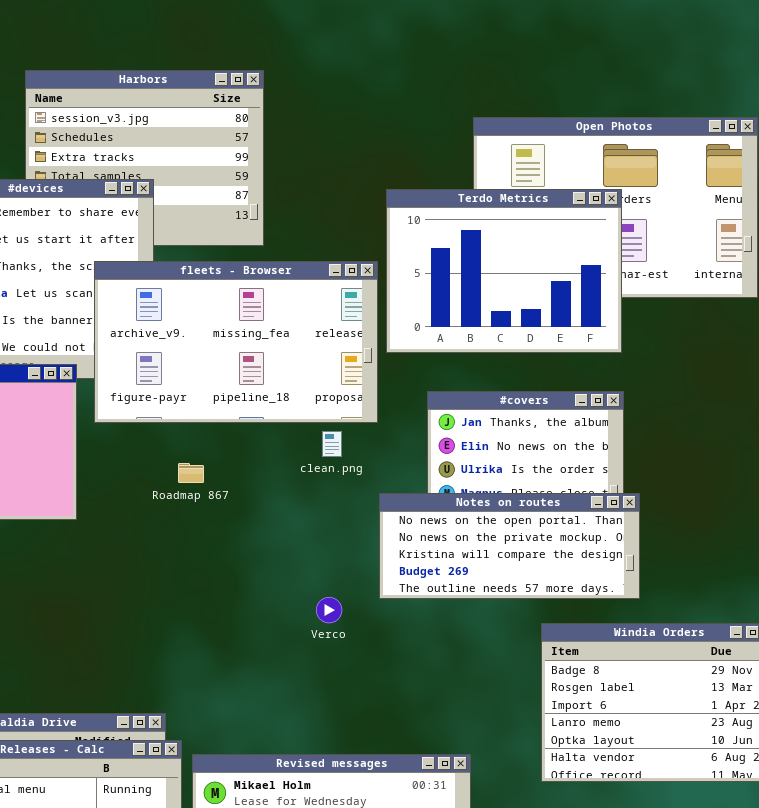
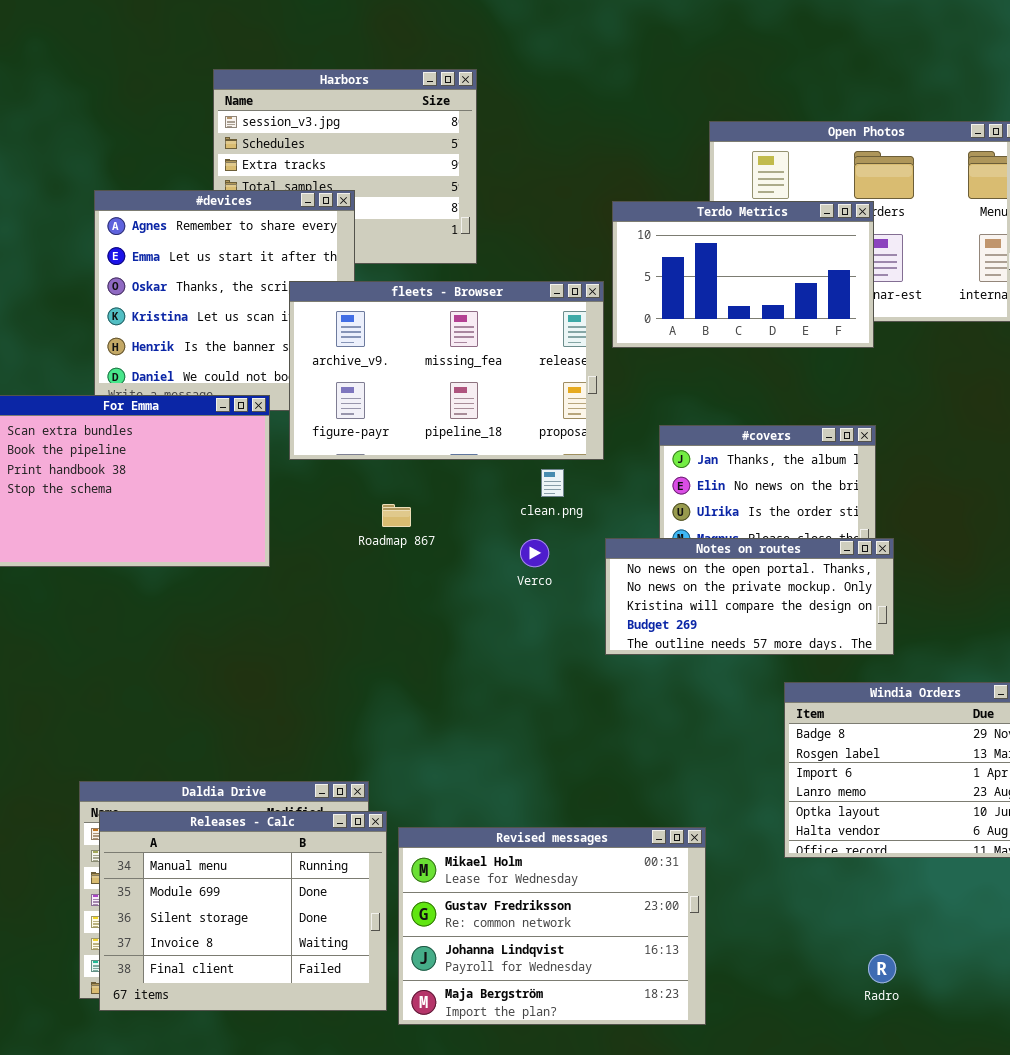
Terdo Metrics: [386,189,622,353] -> [612,201,874,348], resized
Verco: [316,597,342,623] -> [520,539,549,567], moved

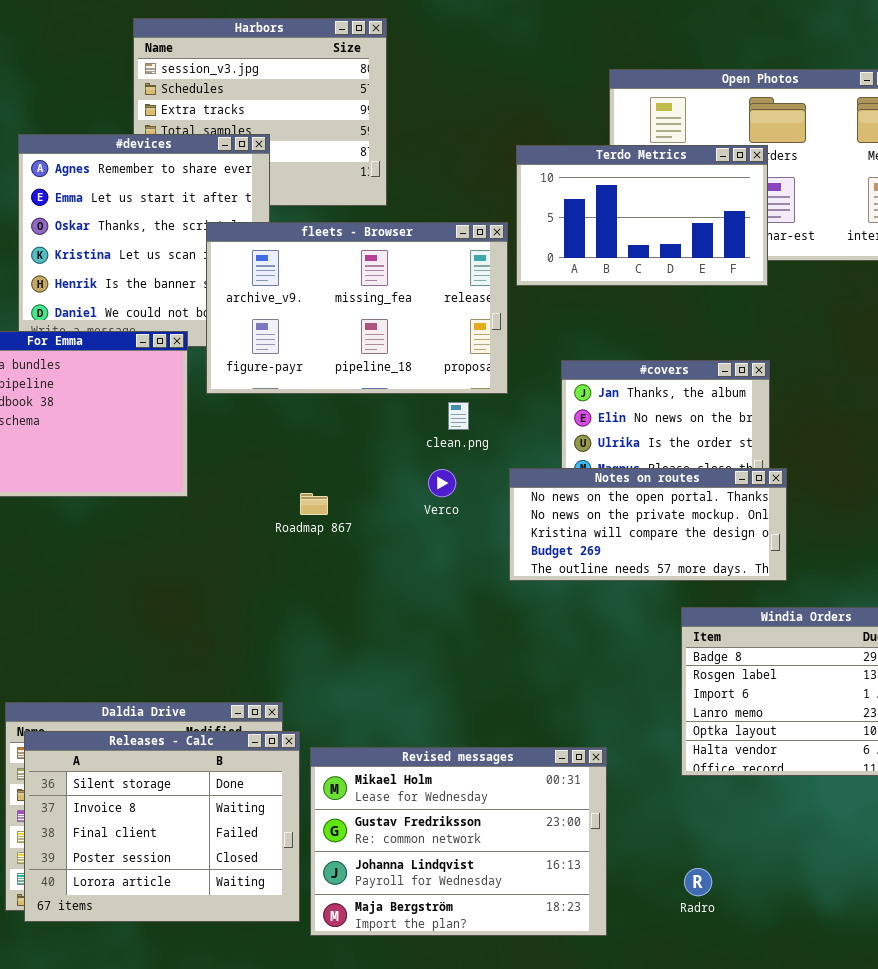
Roadmap 867: [382,504,411,527] -> [300,493,328,515], moved
Releases - Calc: [99,811,387,1011] -> [24,731,300,922], scrolled down 2 rows
Radro: [868,954,896,983] -> [684,868,712,896], moved

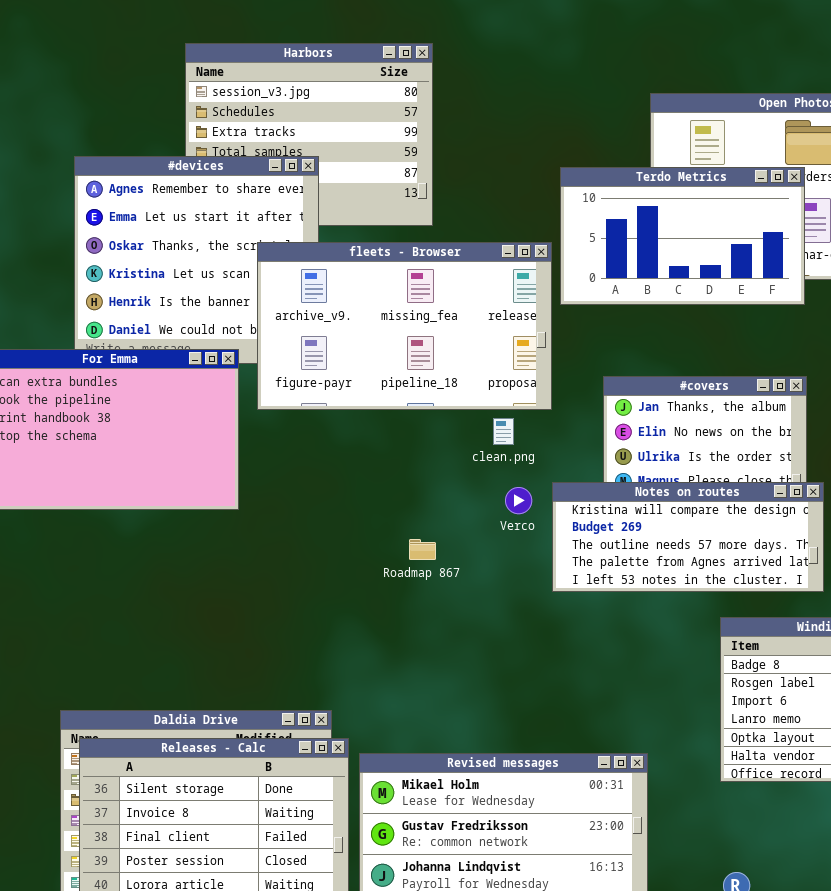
Notes on routes: [509,468,787,581] -> [552,482,824,592], scrolled down 2 rows
Verco: [428,469,456,497] -> [505,487,532,514], moved
Roadmap 867: [300,493,328,515] -> [409,539,436,560], moved

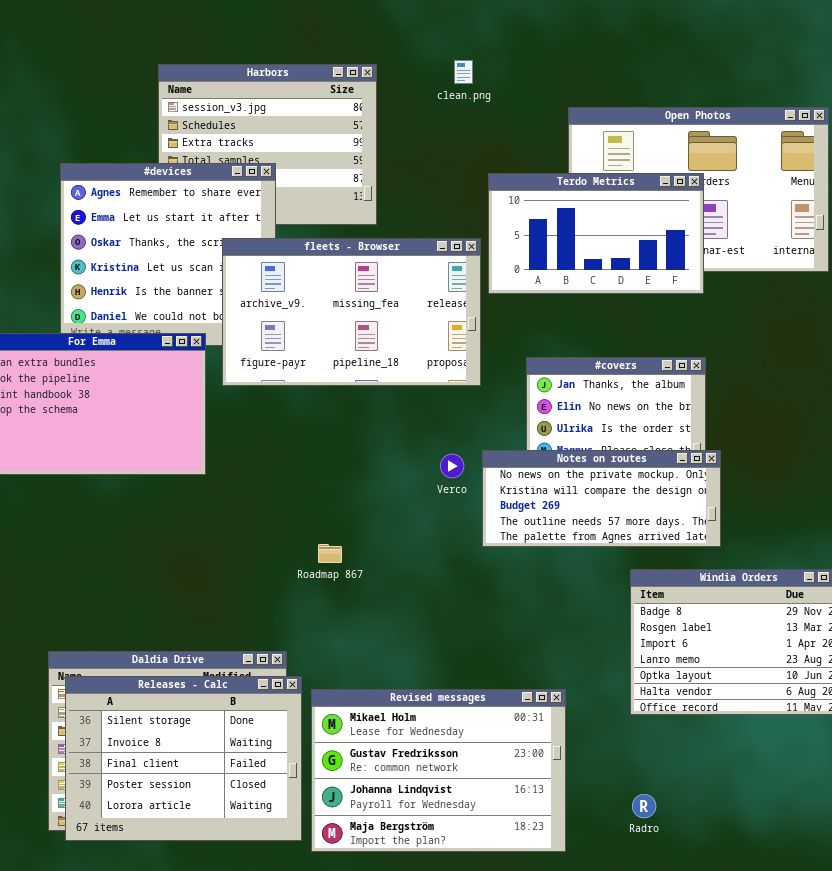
clean.png: [493,418,514,445] -> [454,60,473,84], moved
Notes on routes: [552,482,824,592] -> [482,450,721,547], scrolled up 1 row
Roadmap 867: [409,539,436,560] -> [318,544,342,563], moved

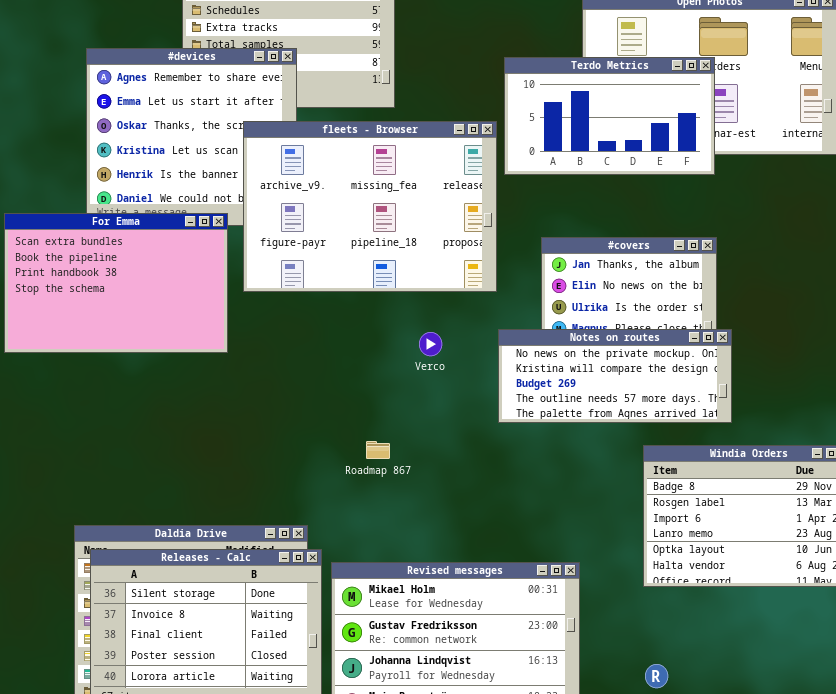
fleets - Browser: [222,238,481,386] -> [243,121,497,292], resized
Verco: [440,454,464,478] -> [419,332,442,356], moved
Roadmap 867: [318,544,342,563] -> [366,441,390,459], moved

